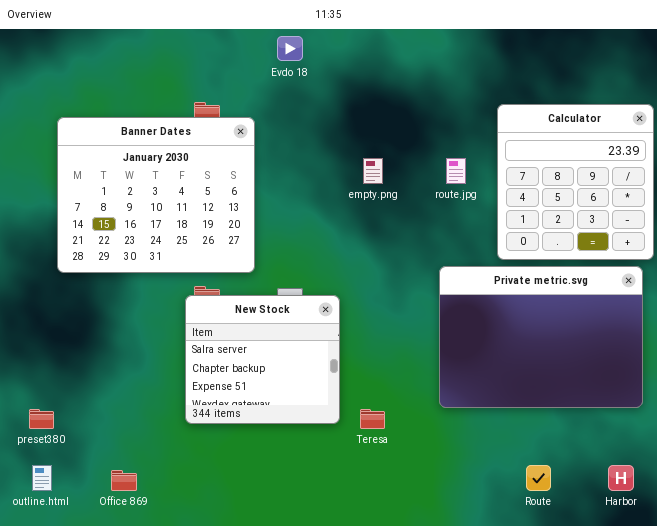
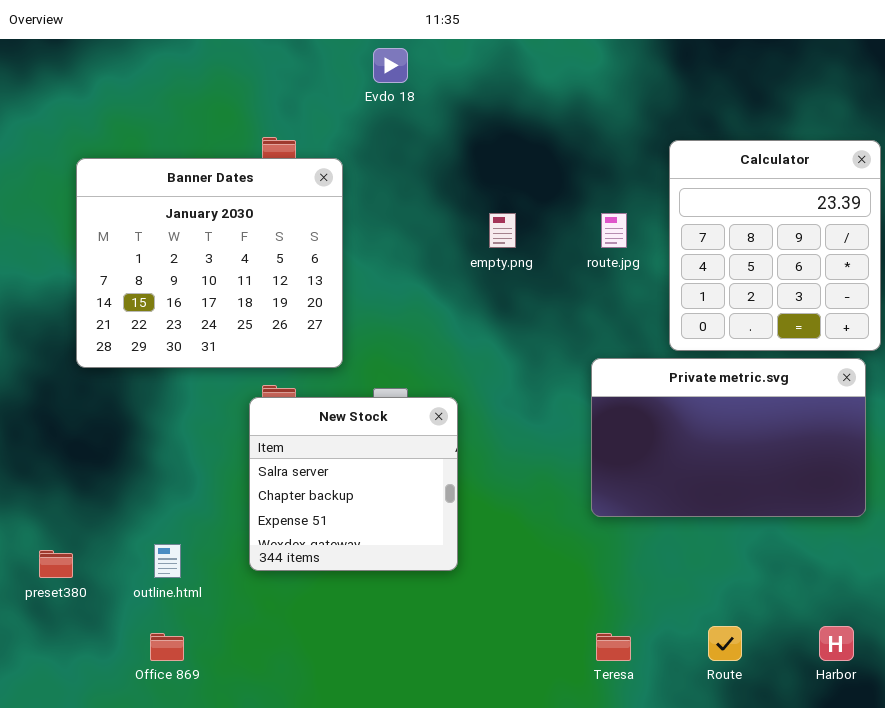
Private metric.svg: [439,266,643,408] -> [591,358,866,517], resized
Teresa: [360,409,385,429] -> [596,633,631,661], moved
outline.html: [32,465,52,491] -> [154,544,181,578], moved

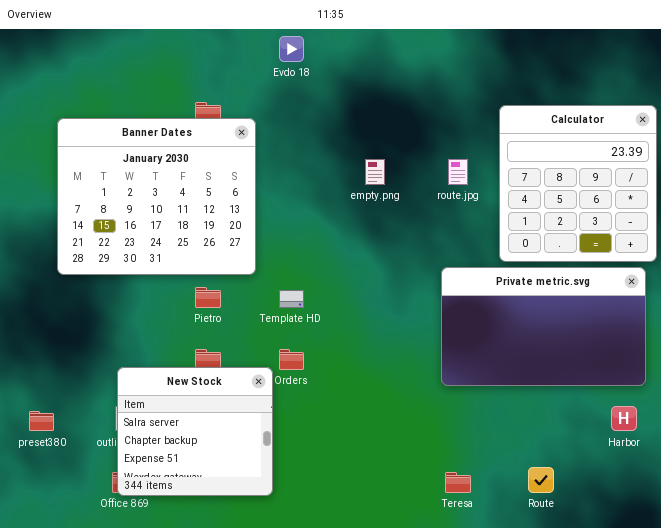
New Stock: [249,397,458,571] -> [117,367,273,496], moved
Harbor: [819,626,854,661] -> [611,406,637,431], moved

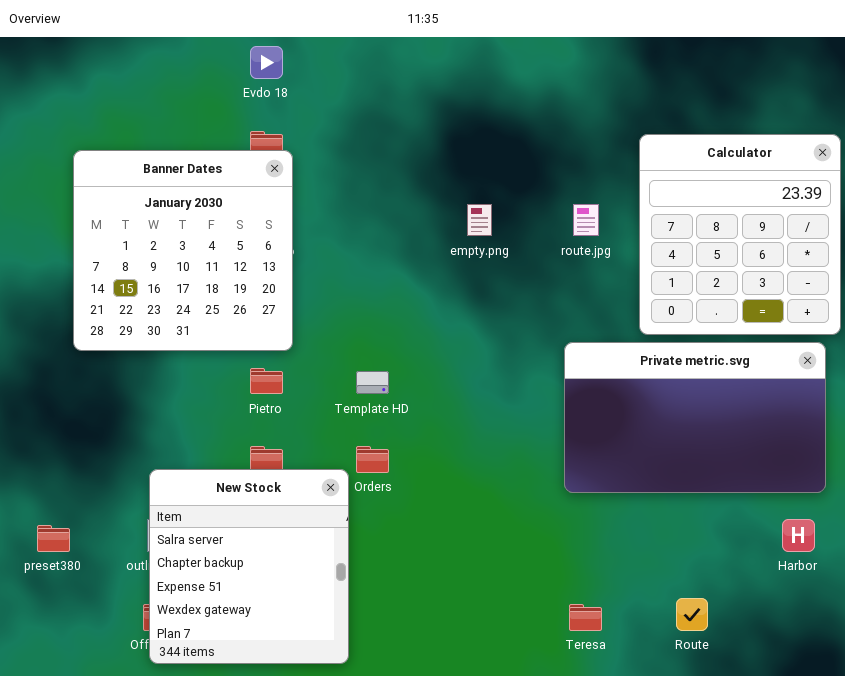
Evdo 18: [279,36,304,62] -> [250,46,283,79], moved
Banner Dates: [57,118,256,275] -> [73,150,293,351], resized
New Stock: [117,367,273,496] -> [149,469,349,664], resized

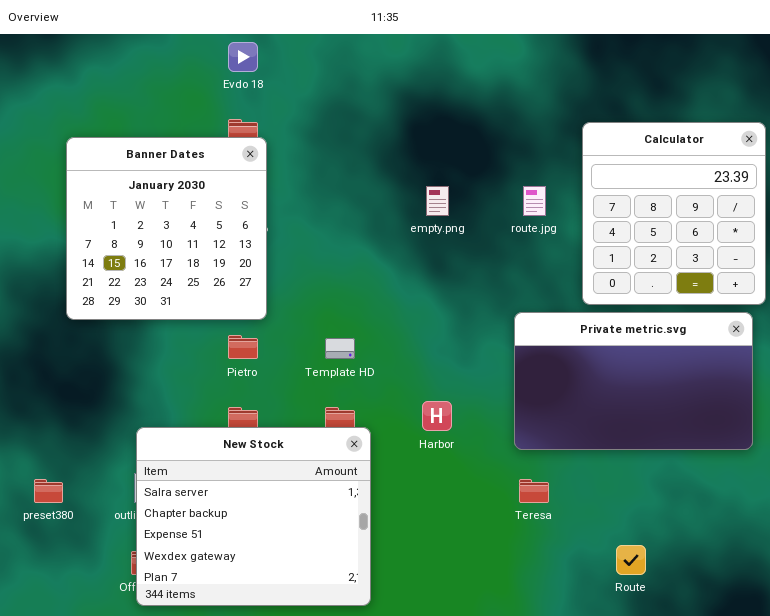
New Stock: [149,469,349,664] -> [136,427,371,606], resized
Harbor: [782,519,815,552] -> [422,401,452,431], moved
Teresa: [569,604,602,631] -> [519,479,549,503], moved

